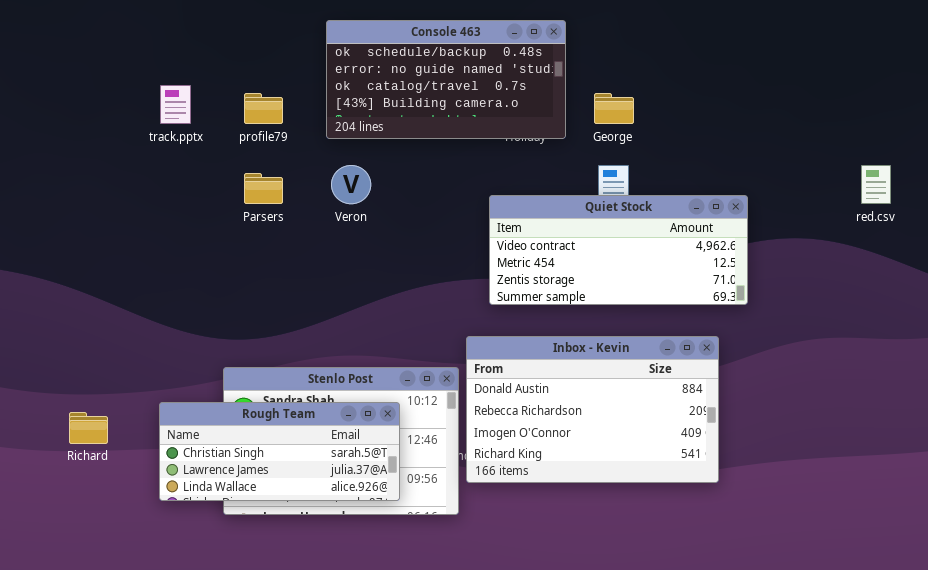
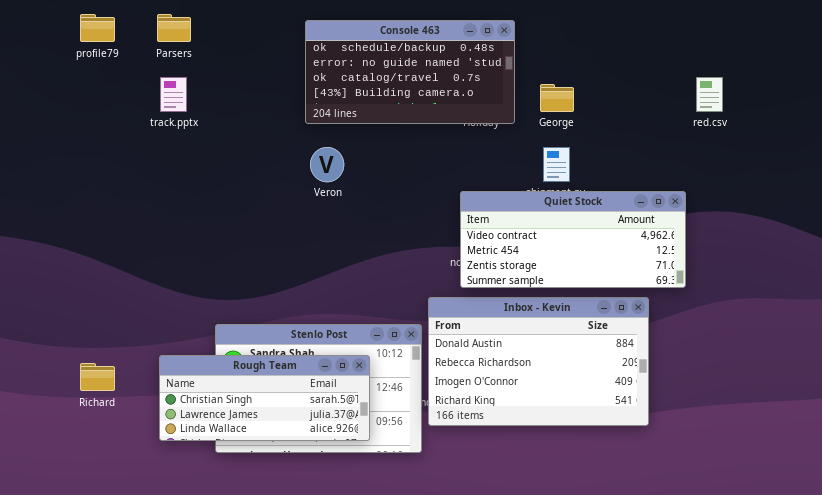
profile79: [244,93,283,124] -> [80,14,115,42], moved
red.csv: [861,165,891,204] -> [696,77,723,112], moved
Parsers: [244,173,283,204] -> [157,14,191,42], moved
Quiet Stock: [489,195,748,305] -> [460,191,686,288], moved

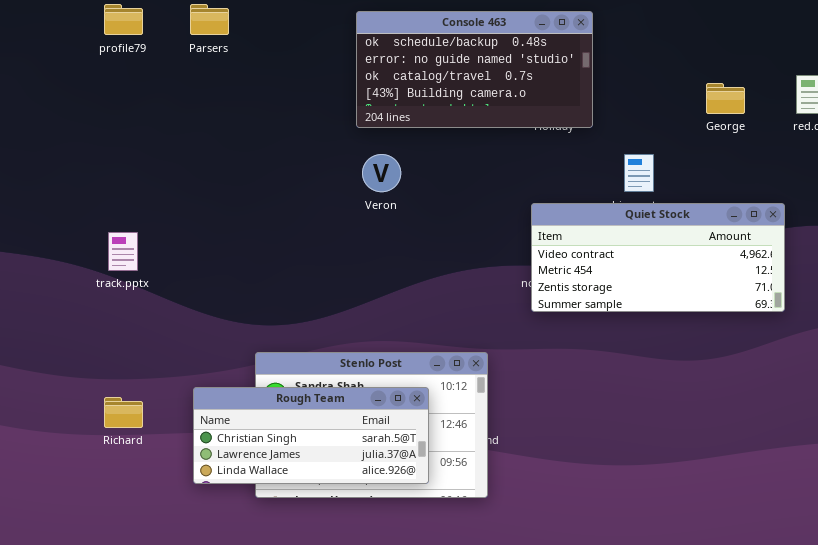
track.pptx: [160,77,187,112] -> [108,232,138,271], moved
George: [540,84,574,112] -> [706,83,745,114], moved
Inbox - Kevin: [428,297,649,426] -> none, closed

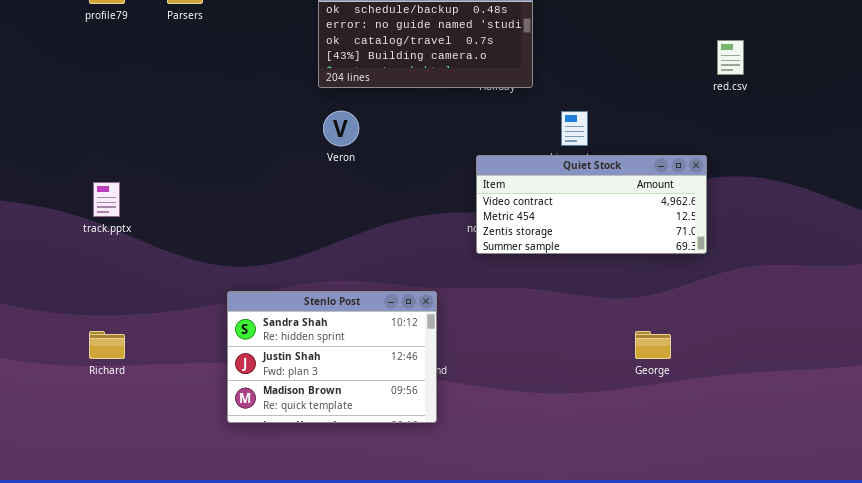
George: [706,83,745,114] -> [635,331,671,359], moved
Rough Team: [193,387,429,484] -> none, closed

